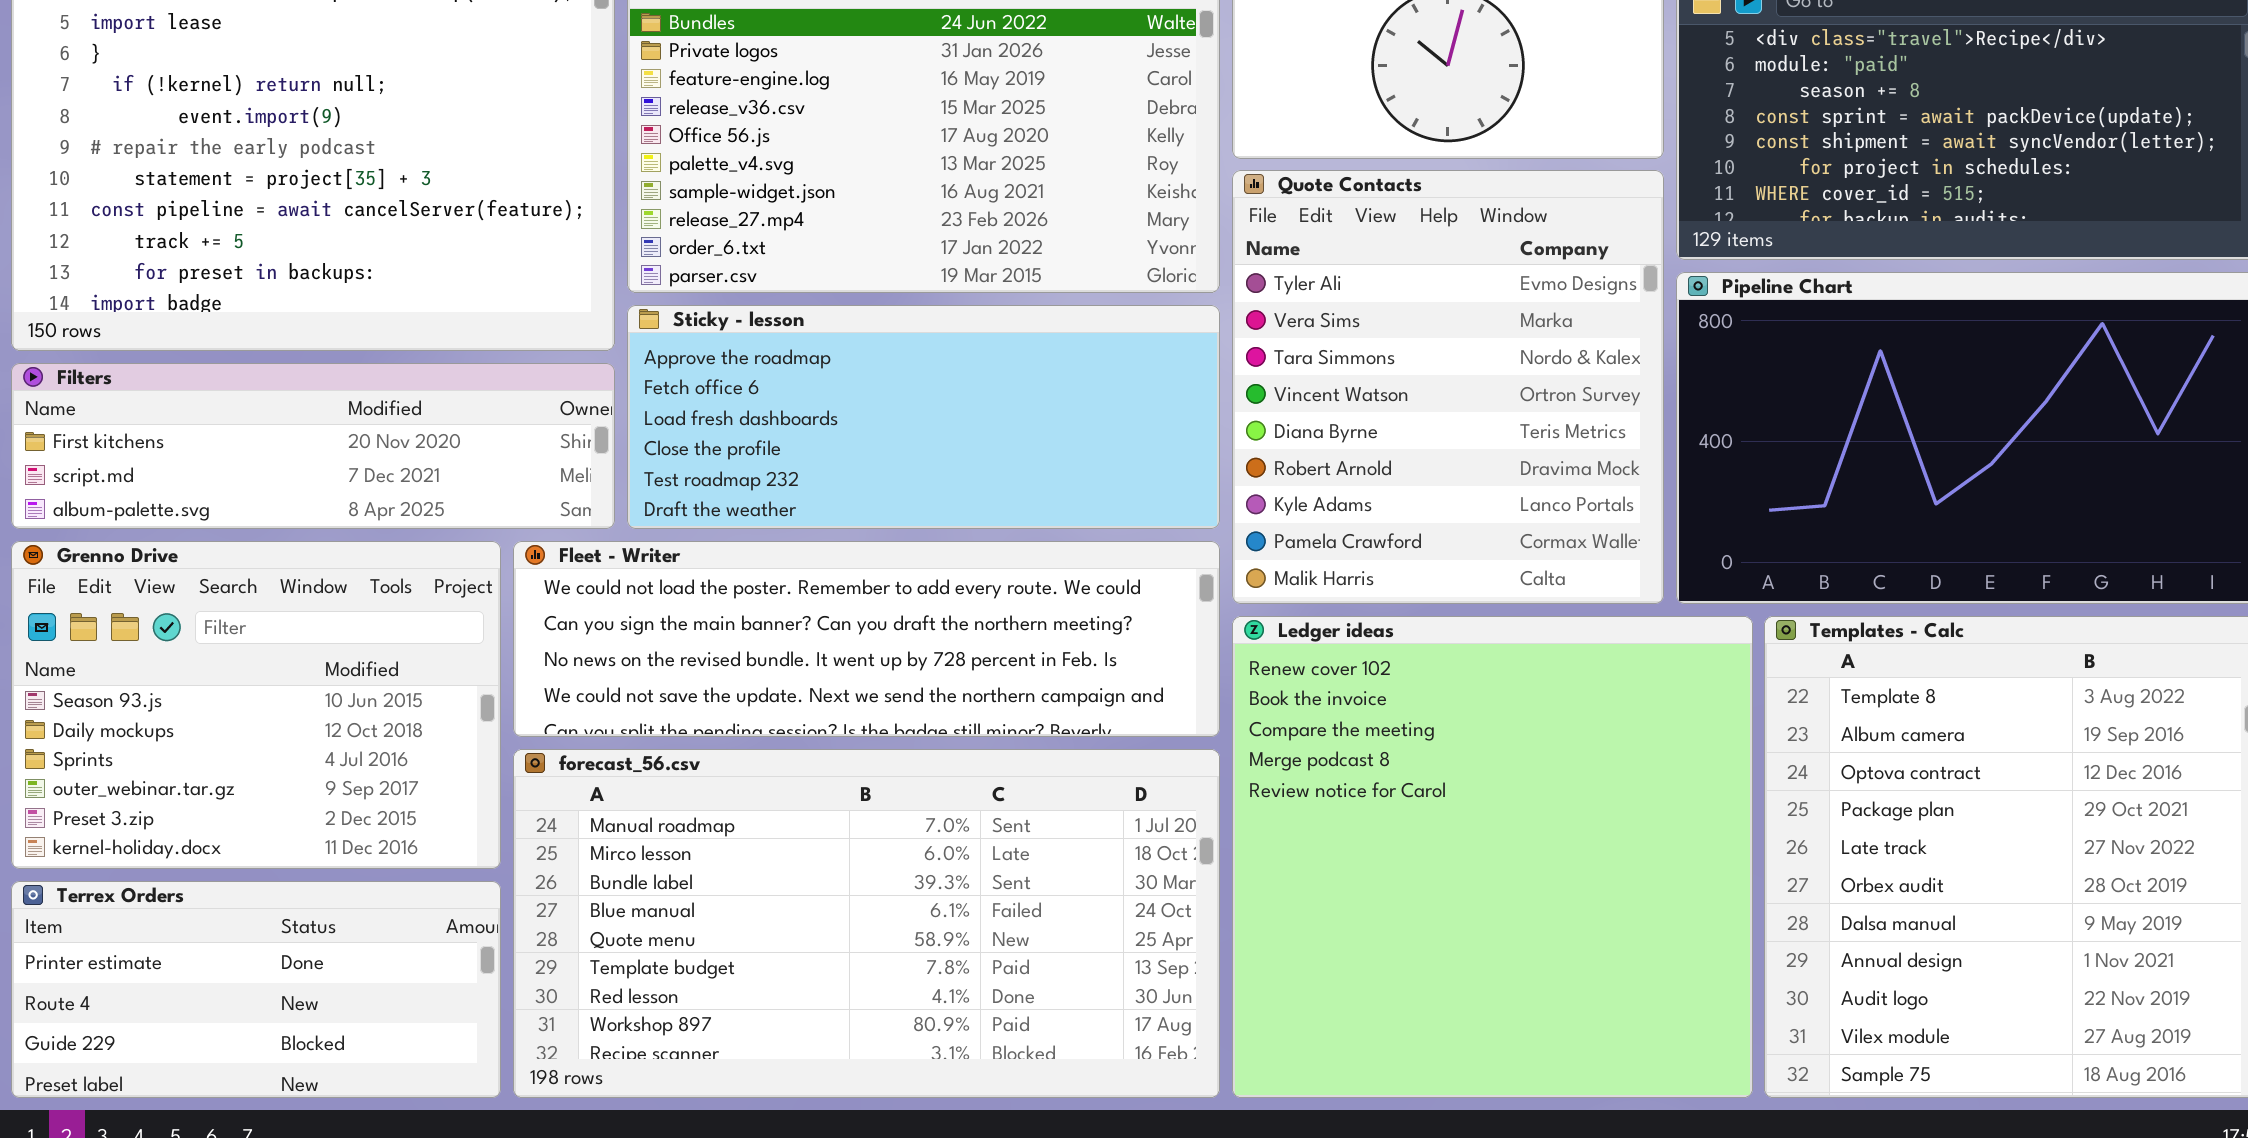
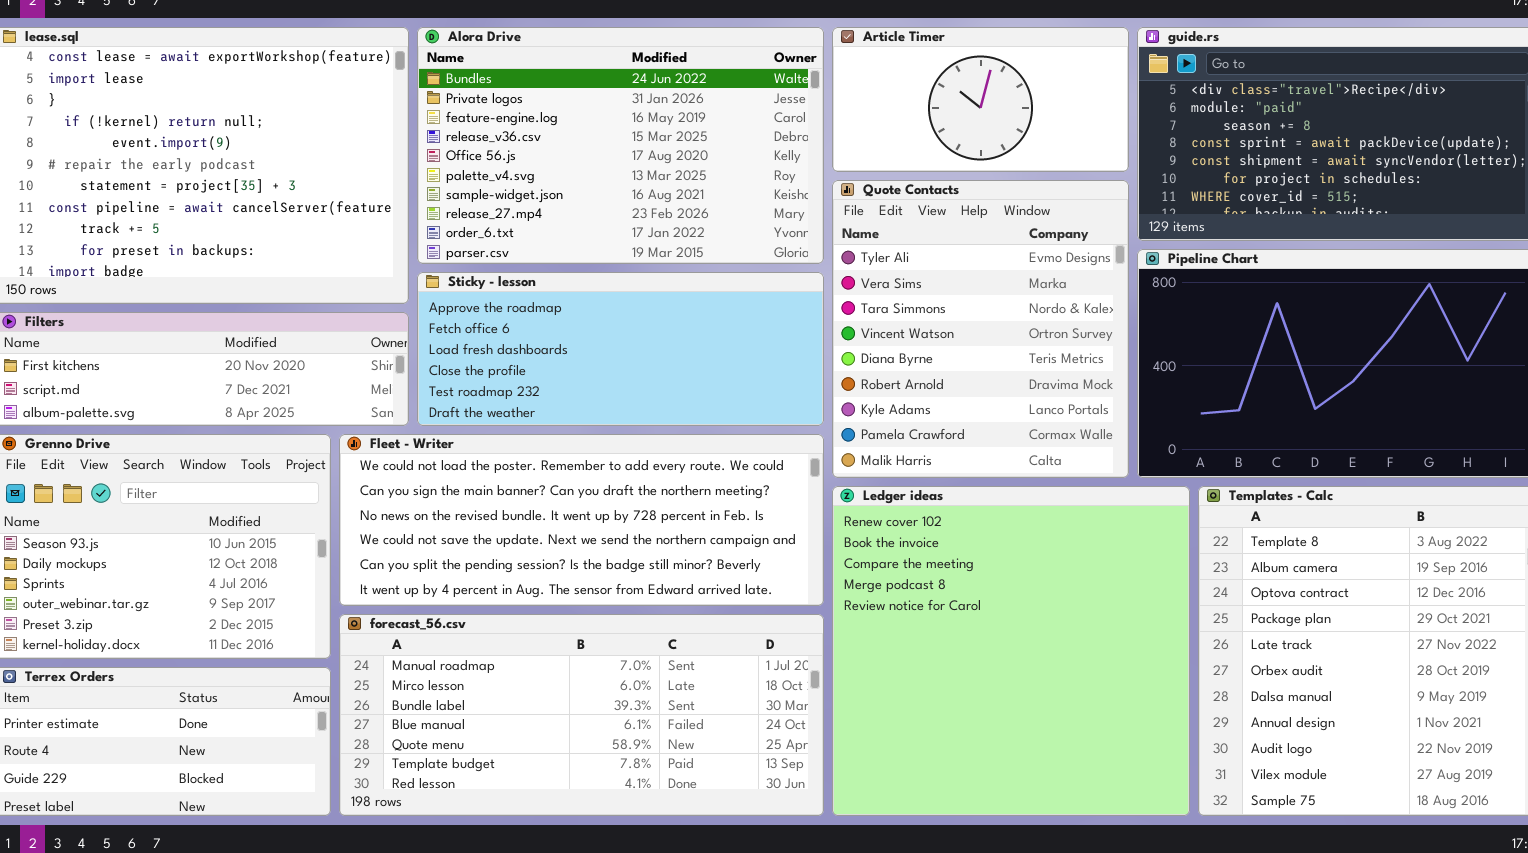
Fleet - Writer: [513,541,1220,737] -> [339,434,824,606], resized
forecast_56.csv: [513,749,1220,1098] -> [339,614,824,816], resized

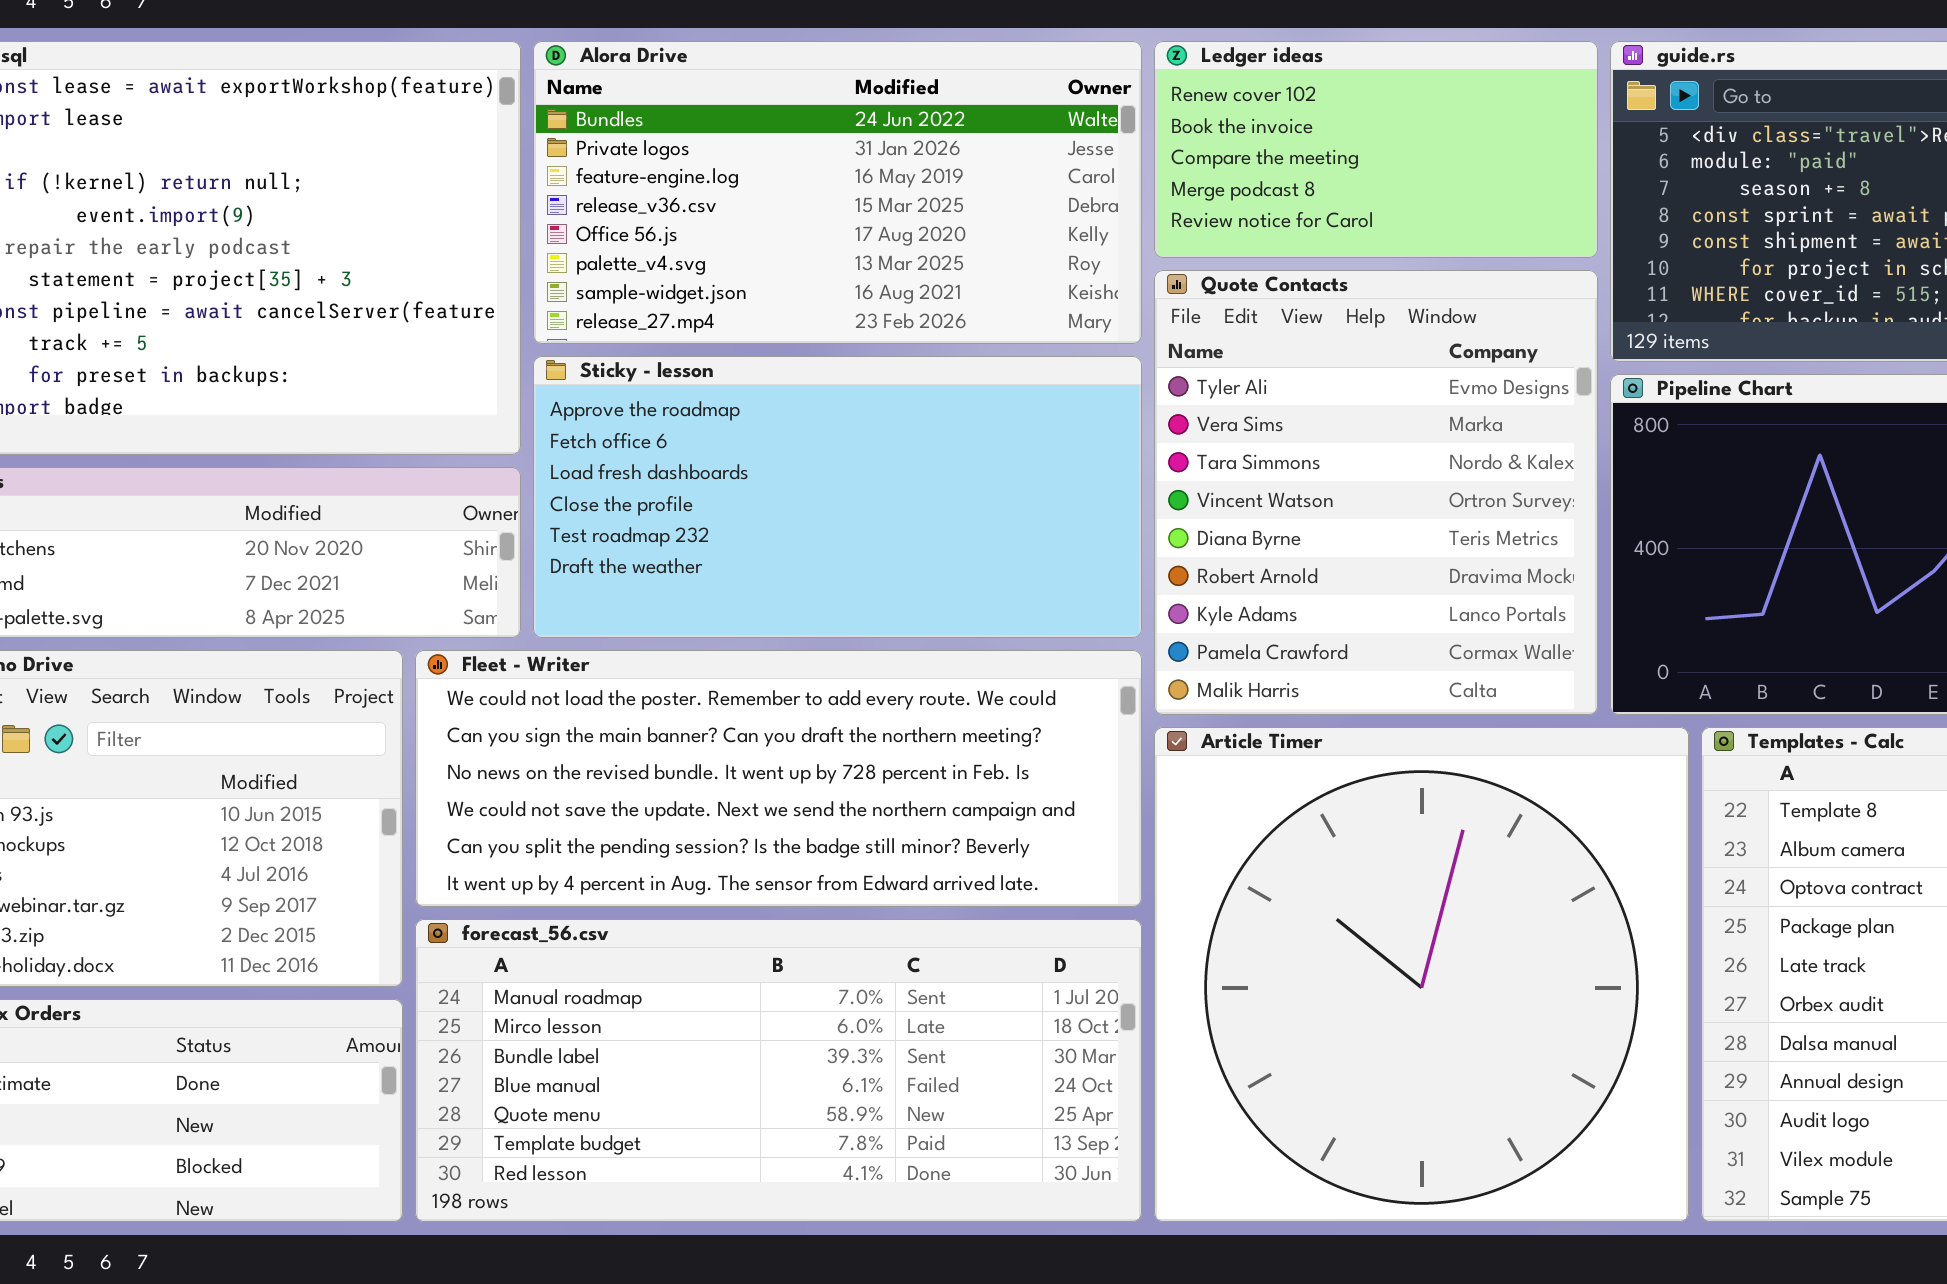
Alora Drive: [417,27,824,264] -> [533,41,1142,344], resized
Article Timer: [832,27,1129,172] -> [1154,727,1689,1222], moved, resized
Sticky - lesson: [417,272,824,426] -> [533,356,1142,638], resized
Ledger ideas: [832,486,1190,816] -> [1154,41,1598,258], moved, resized

